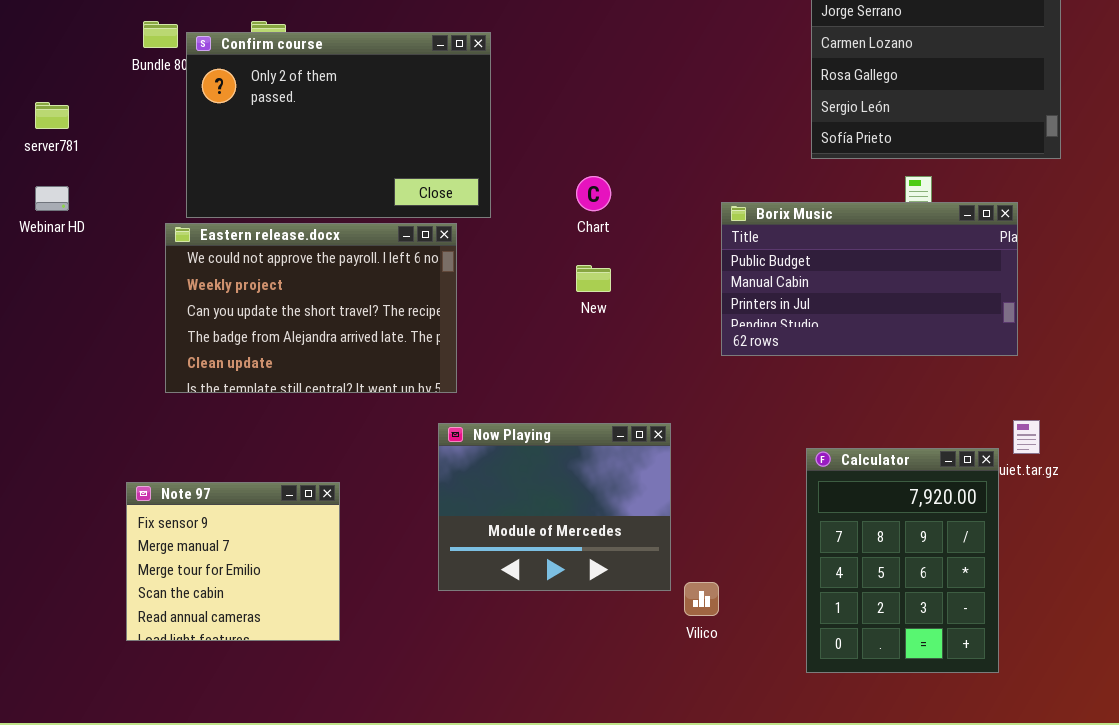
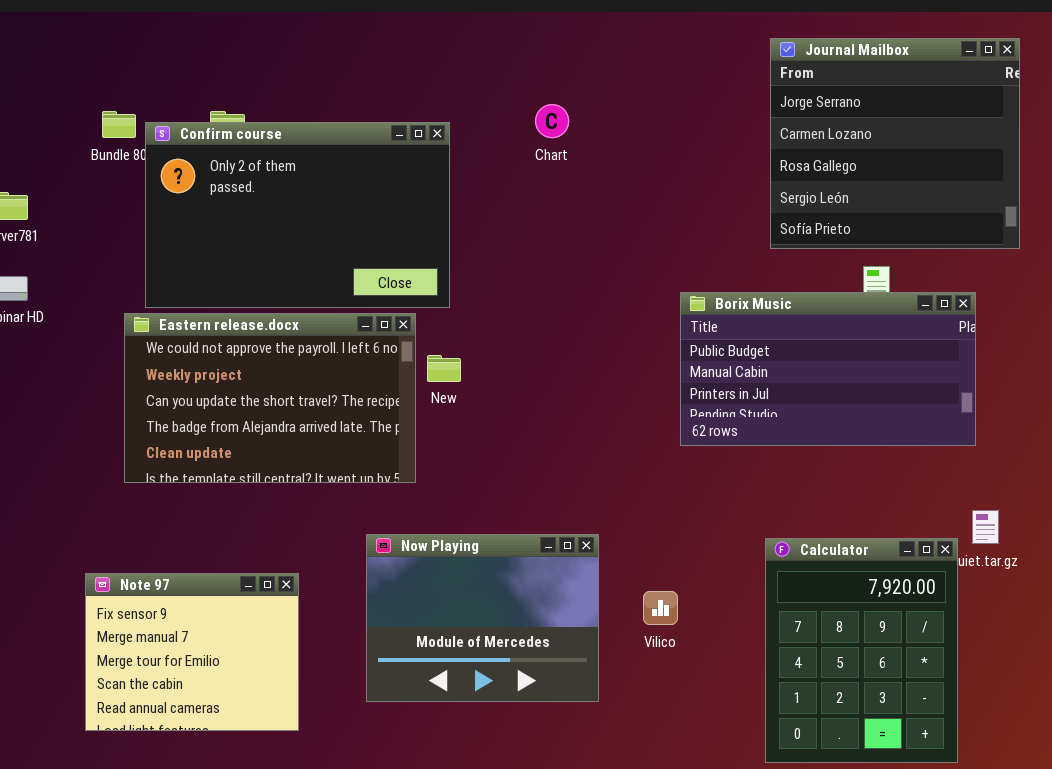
Chart: [576,176,611,211] -> [535,104,569,138], moved
New: [576,265,611,292] -> [427,355,461,382], moved
Now Playing: [438,423,671,591] -> [366,534,599,702], moved
Vilico: [684,582,719,616] -> [643,591,678,625], moved

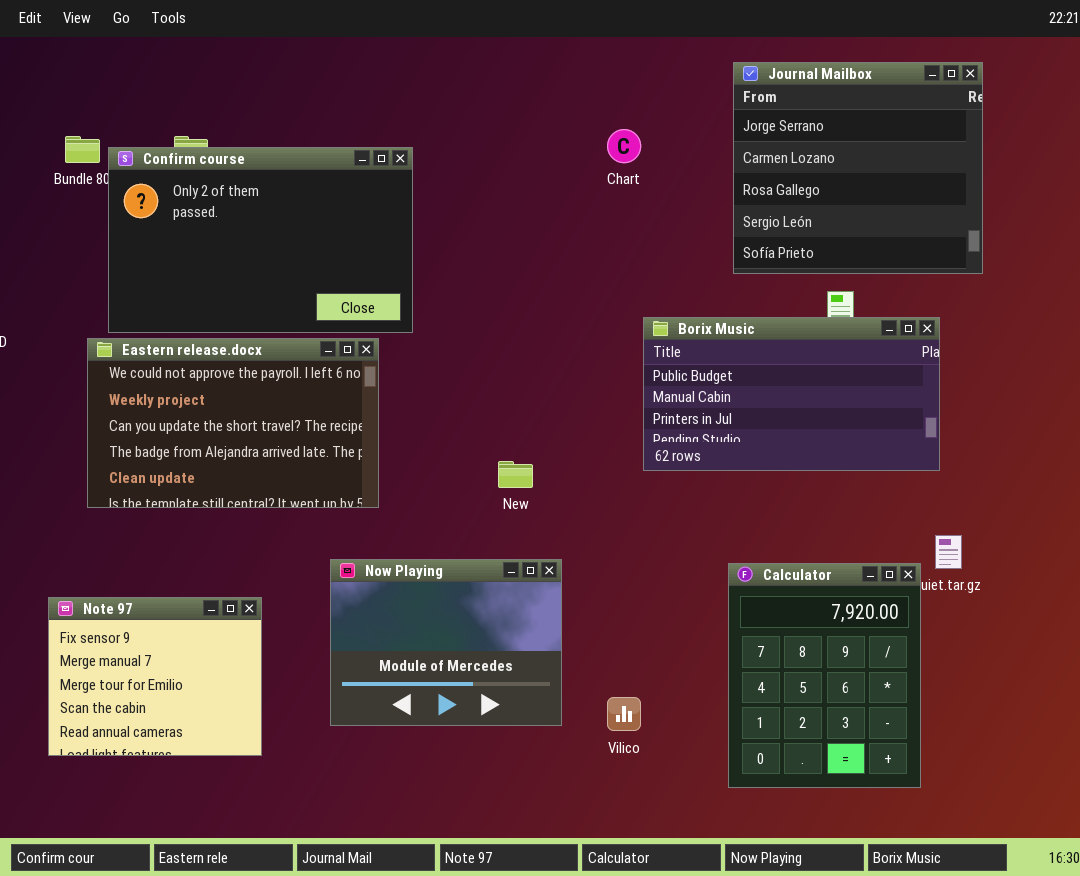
Chart: [535,104,569,138] -> [607,129,641,163], moved
New: [427,355,461,382] -> [498,461,533,488], moved
Vilico: [643,591,678,625] -> [607,697,641,731], moved

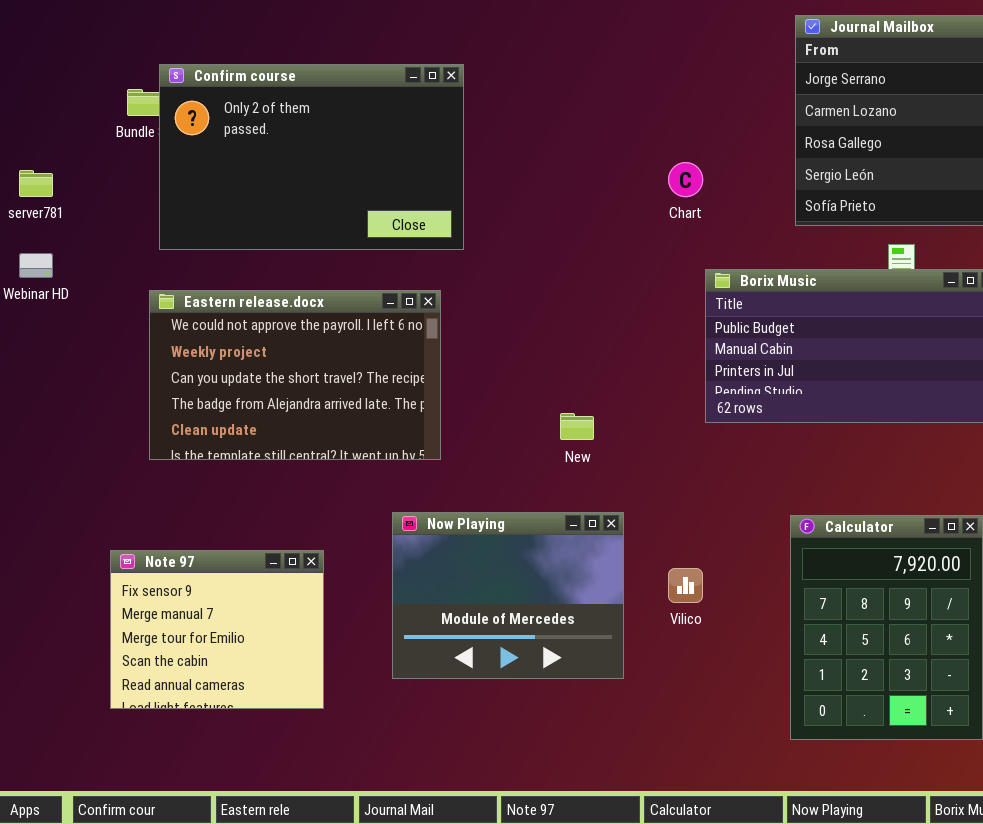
Chart: [607,129,641,163] -> [668,162,703,197], moved
Confirm course: [108,147,413,333] -> [159,64,464,250], moved
Vilico: [607,697,641,731] -> [668,568,703,603], moved

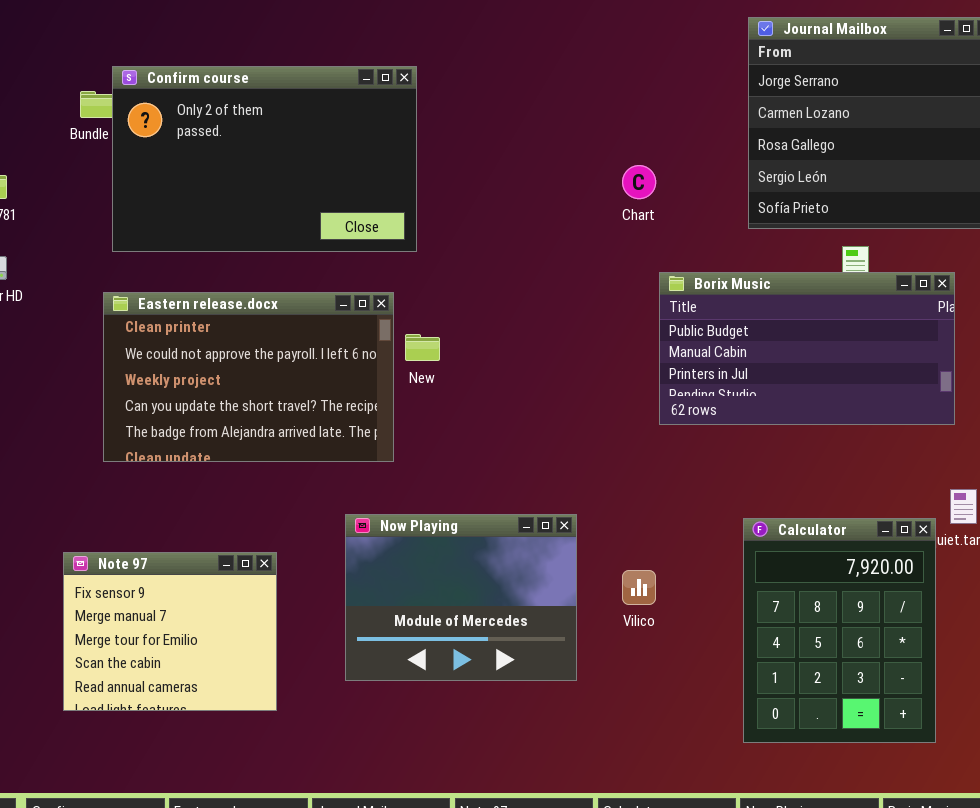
Eastern release.docx: [149,290,441,460] -> [103,292,394,462], scrolled up 1 row
New: [560,413,594,440] -> [405,334,440,361], moved

